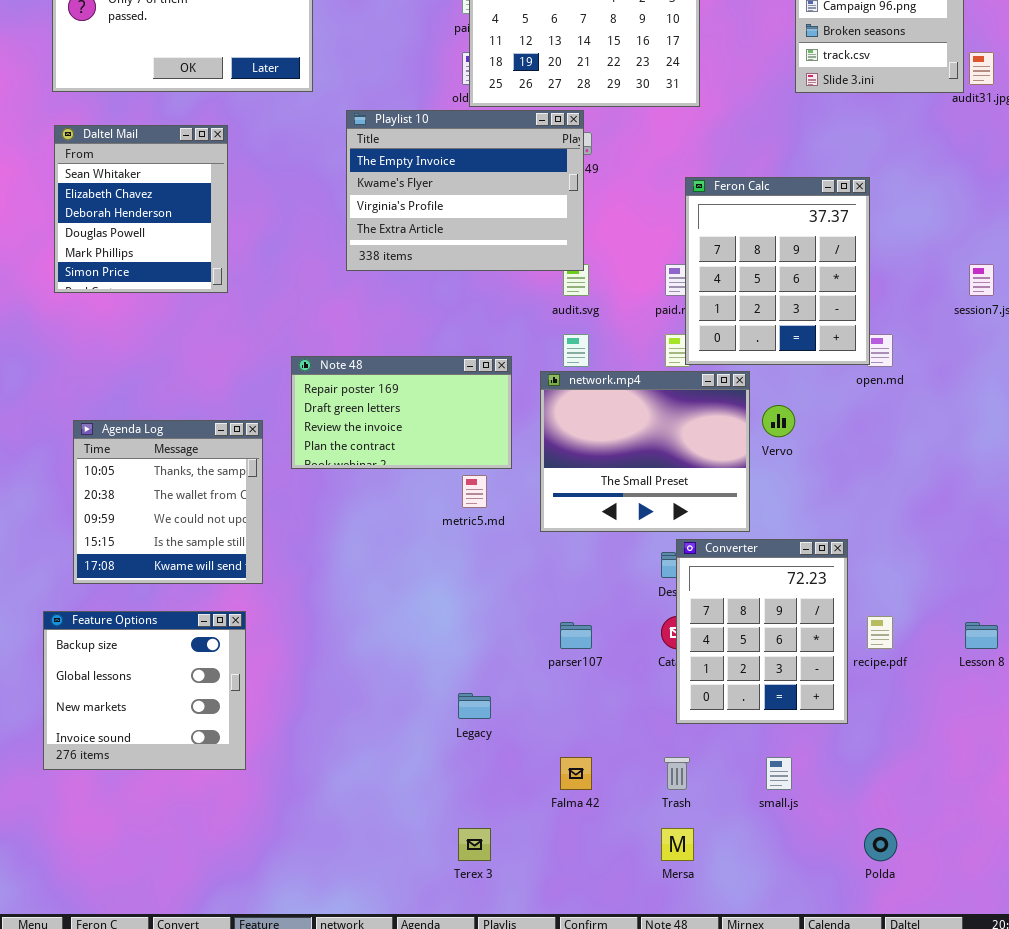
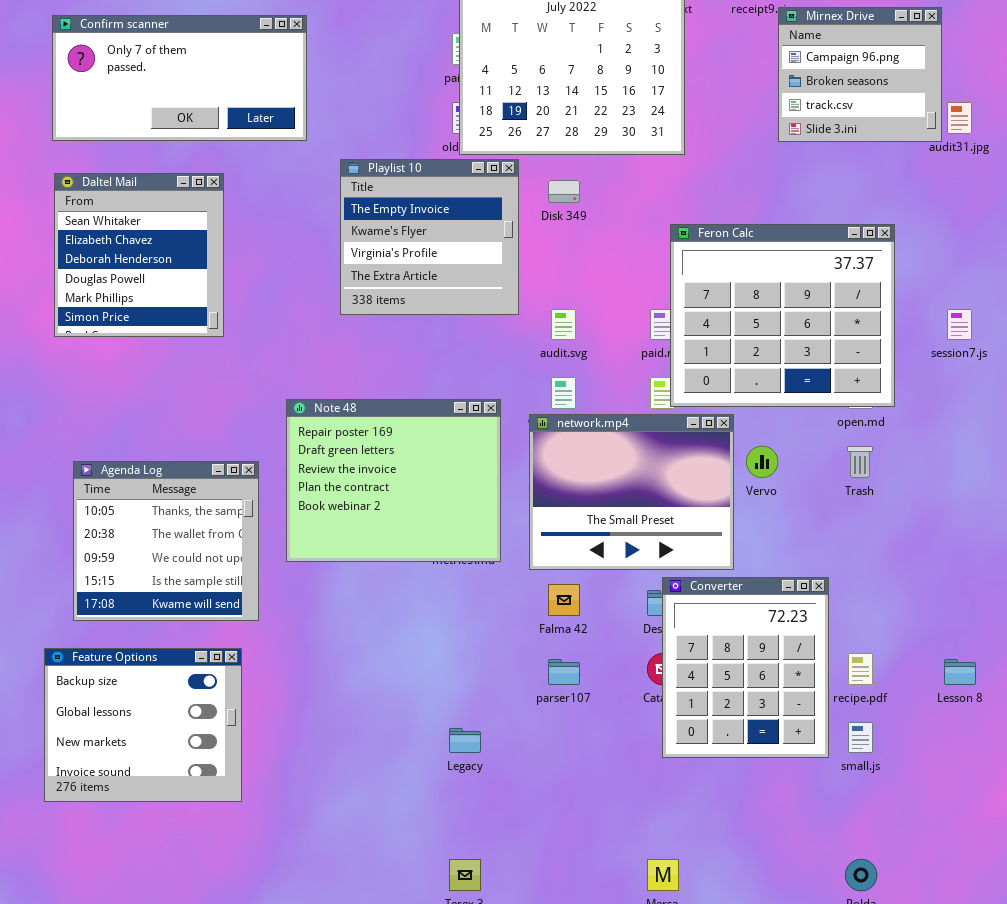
Playlist 10: [346,110,584,271] -> [340,159,519,315], resized
Feron Calc: [685,177,870,365] -> [670,224,895,407], resized
Note 48: [291,356,512,469] -> [286,399,501,562], resized
Falma 42: [560,757,592,790] -> [548,584,580,616], moved
Trash: [664,757,690,790] -> [847,446,873,478], moved
small.js: [766,757,792,790] -> [848,722,873,753], moved

